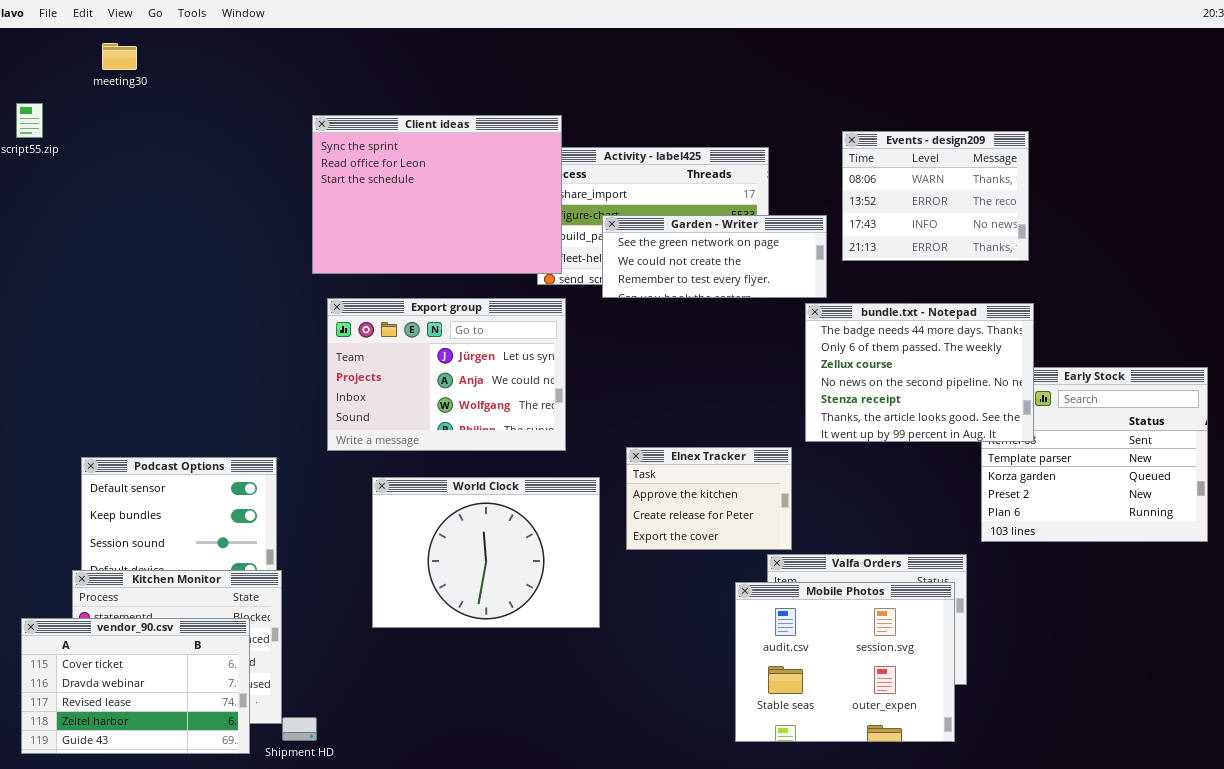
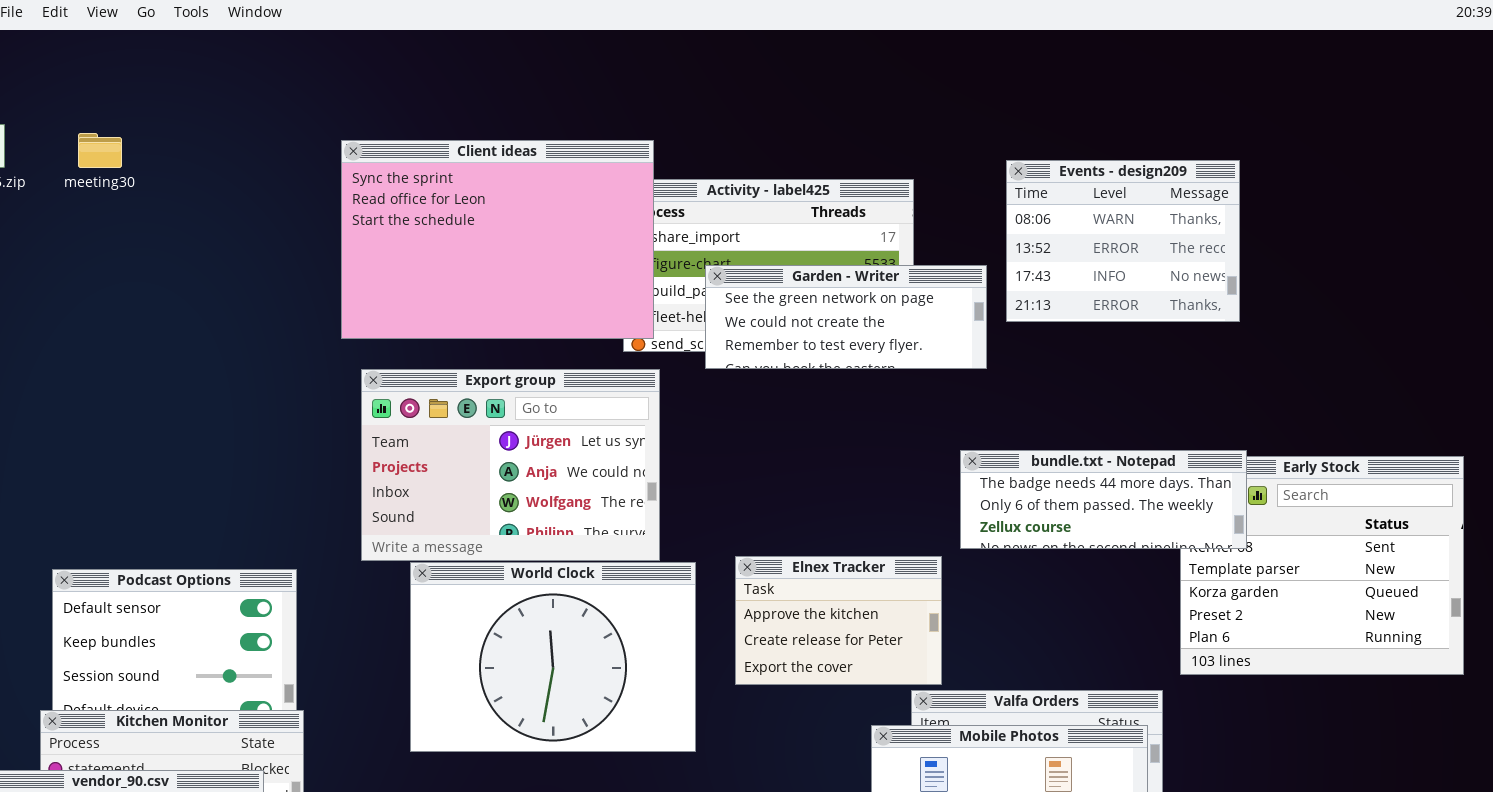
meeting30: [102,43,137,70] -> [78,133,122,168], moved
bundle.txt - Notepad: [805,303,1034,442] -> [960,450,1247,549], resized
World Clock: [372,477,600,628] -> [410,562,696,752], moved

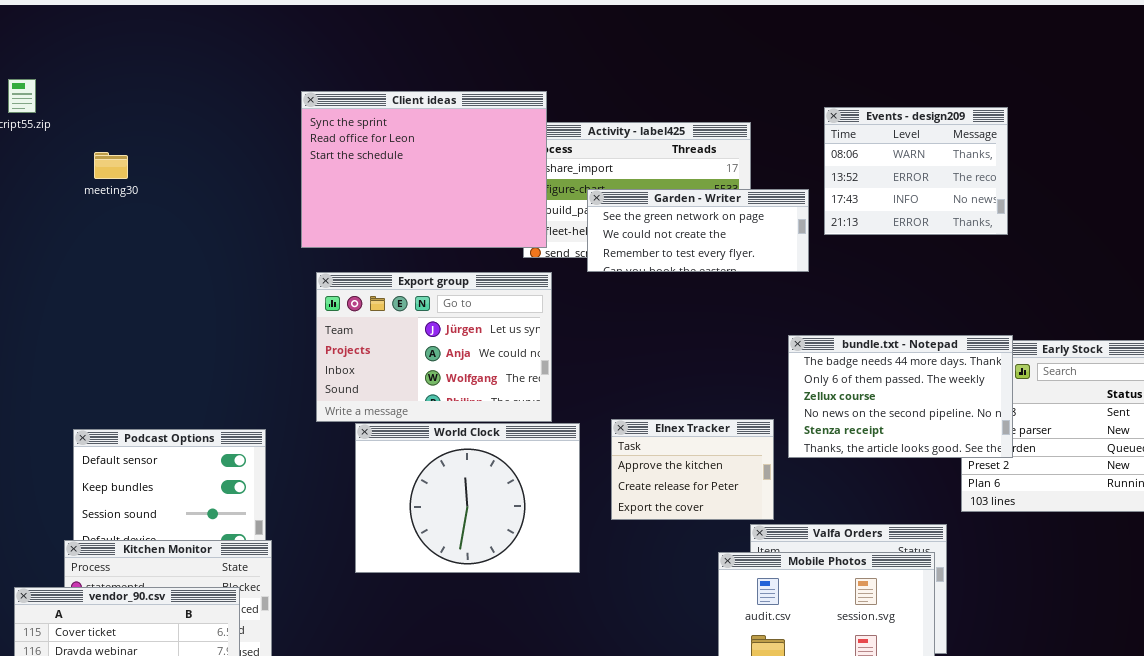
meeting30: [78,133,122,168] -> [94,152,128,179], moved
bundle.txt - Notepad: [960,450,1247,549] -> [788,335,1013,458], resized

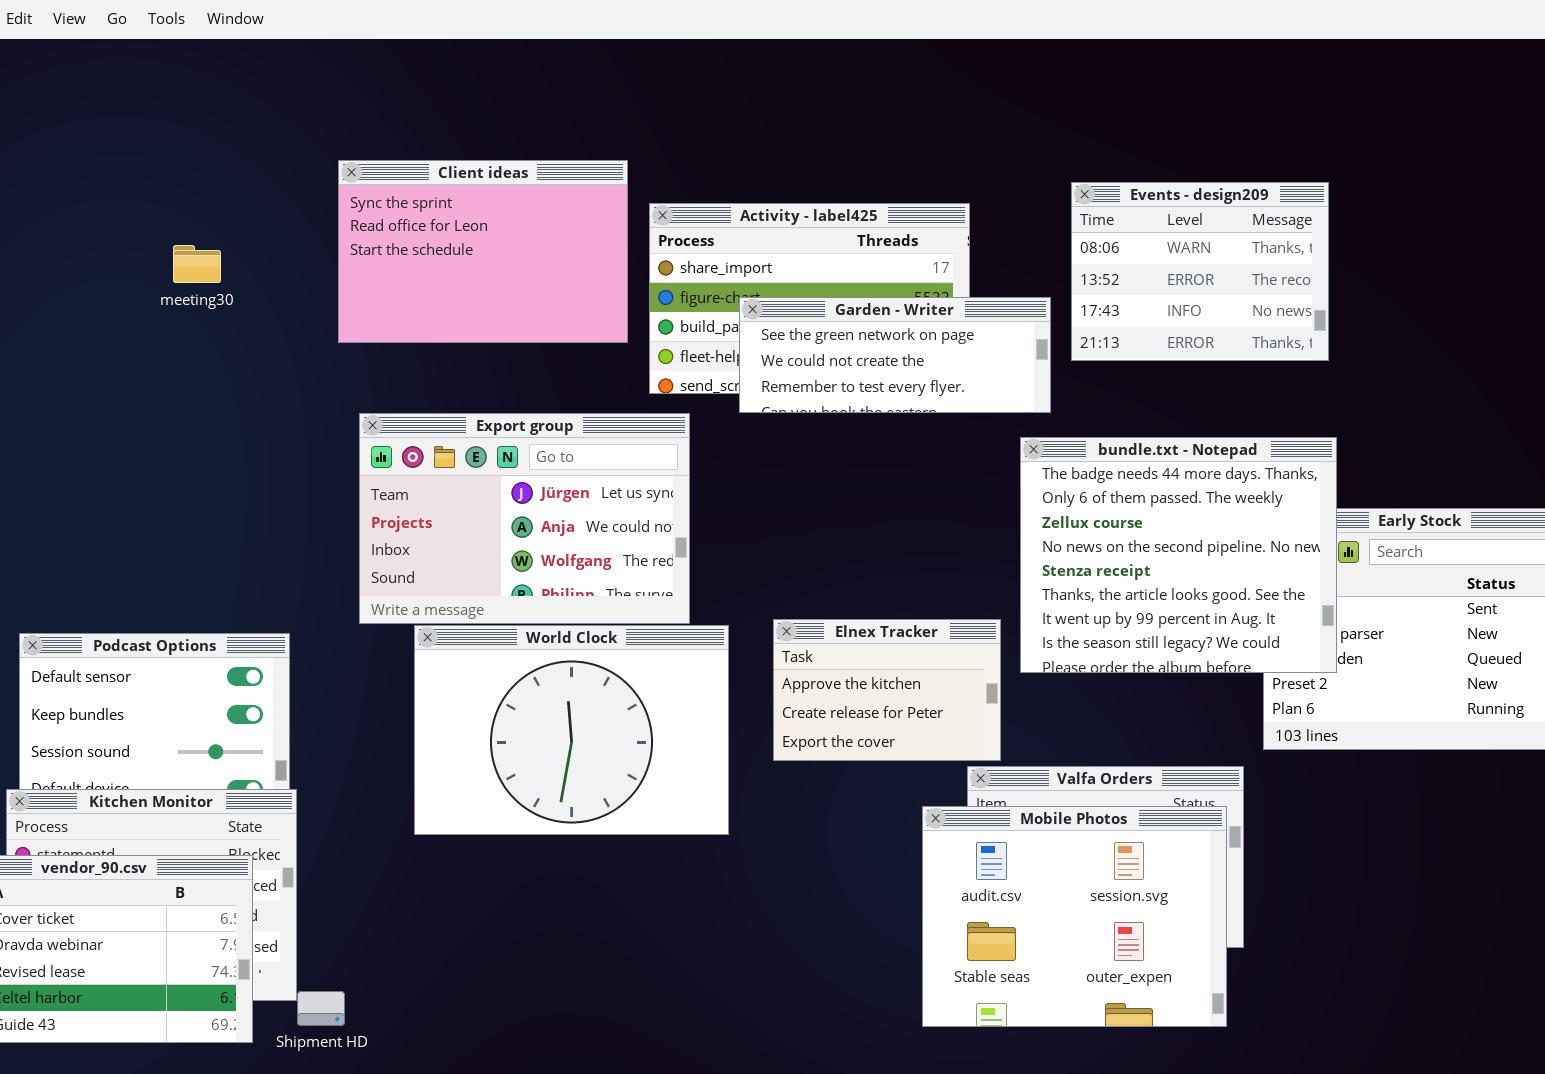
Client ideas: [301,91,547,248] -> [338,160,628,343], resized
meeting30: [94,152,128,179] -> [173,245,221,283], moved
bundle.txt - Notepad: [788,335,1013,458] -> [1020,437,1337,673], resized

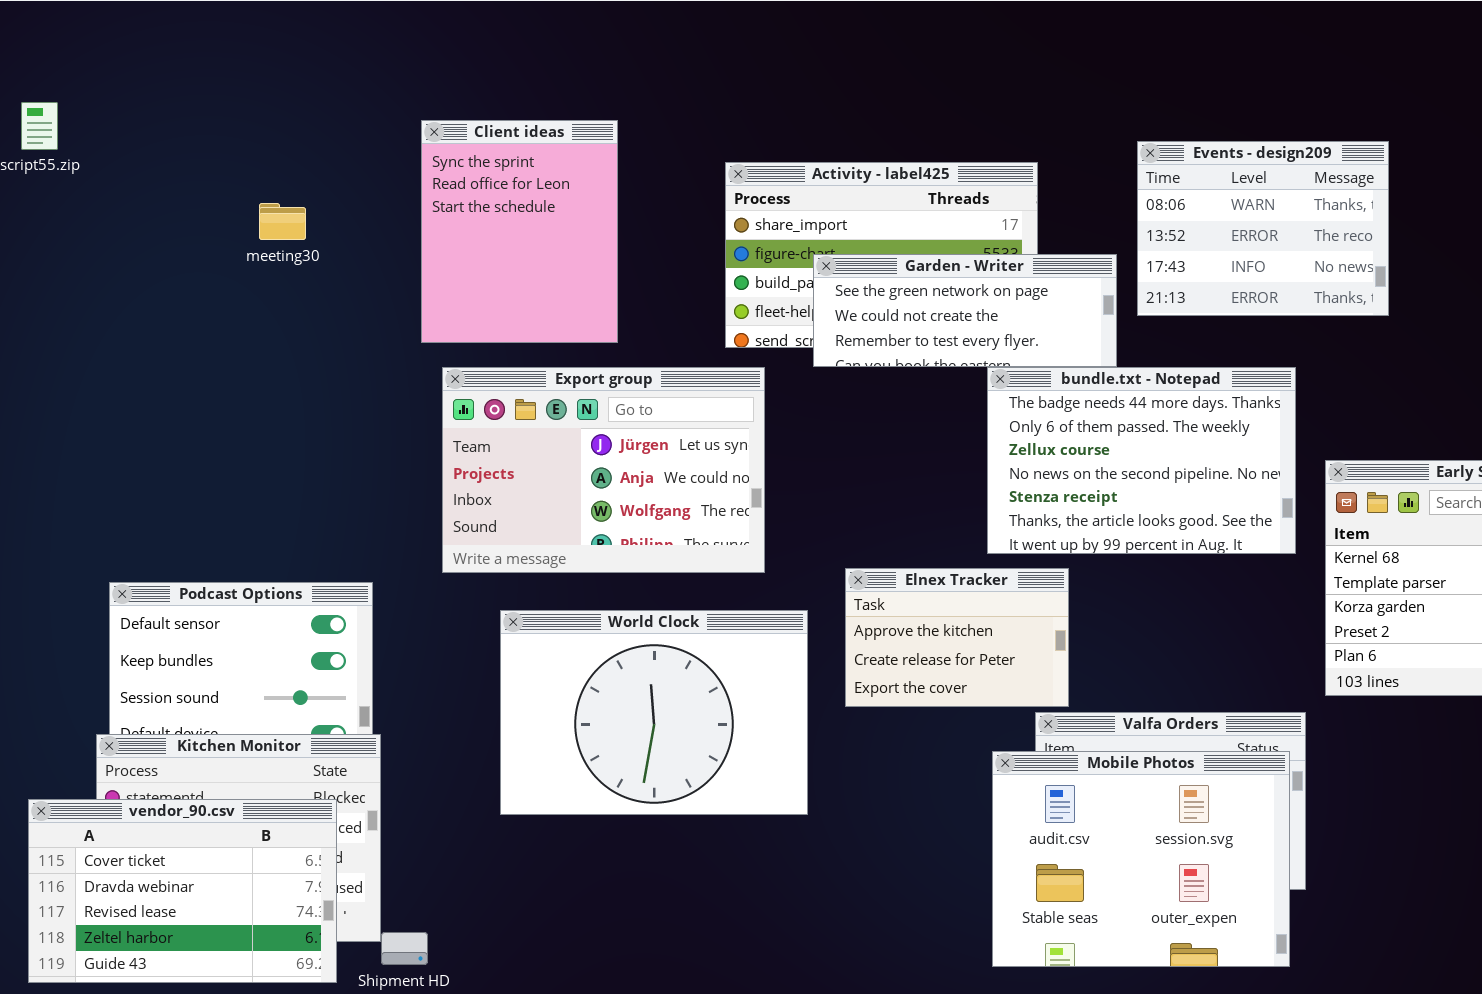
Client ideas: [338,160,628,343] -> [421,120,618,343], resized
bundle.txt - Notepad: [1020,437,1337,673] -> [987,367,1296,554], moved, resized
World Clock: [414,625,729,835] -> [500,610,808,815], moved

